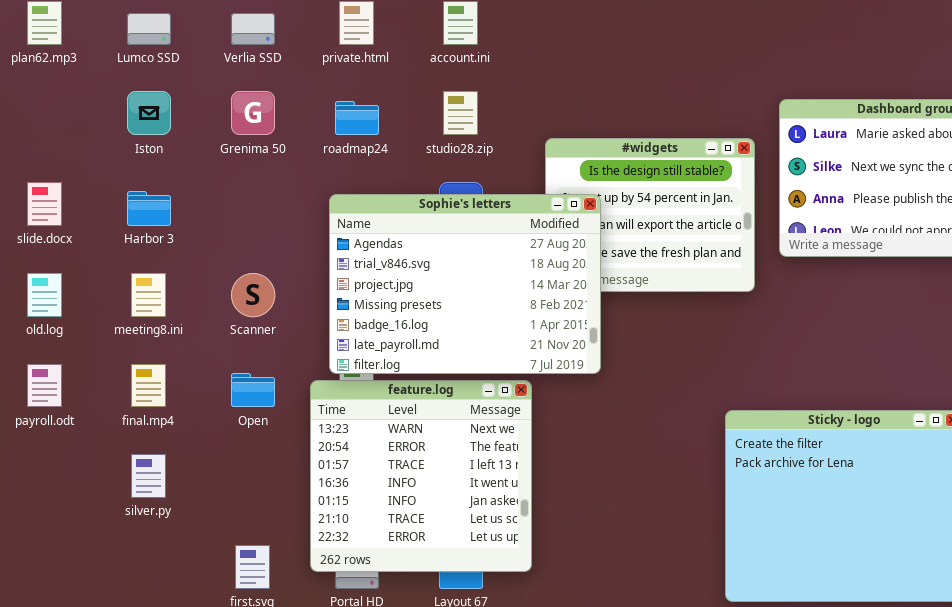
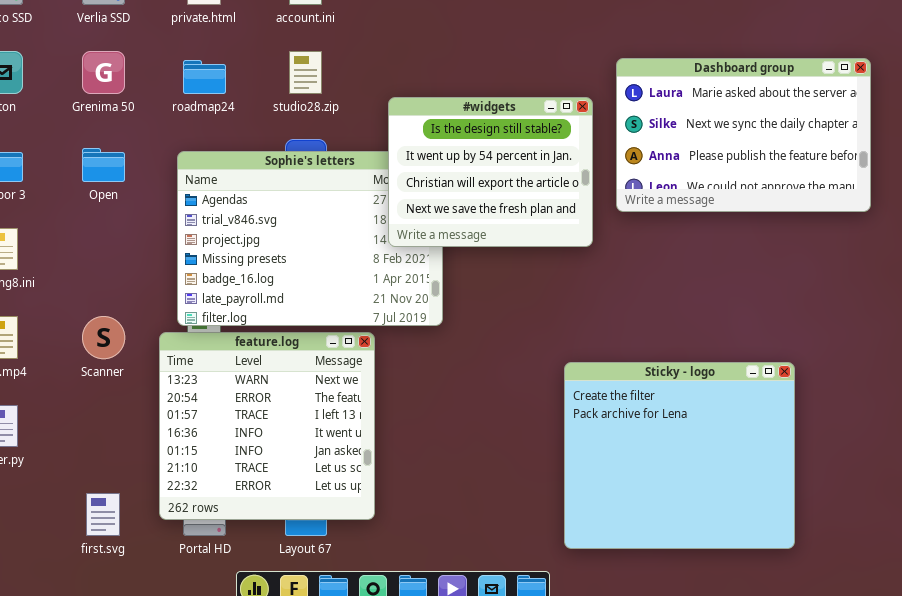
#widgets: [545,138,755,292] -> [388,97,593,247], raised
Scanner: [231,273,275,317] -> [82,316,125,359], moved
Open: [231,373,275,407] -> [82,148,125,182], moved

